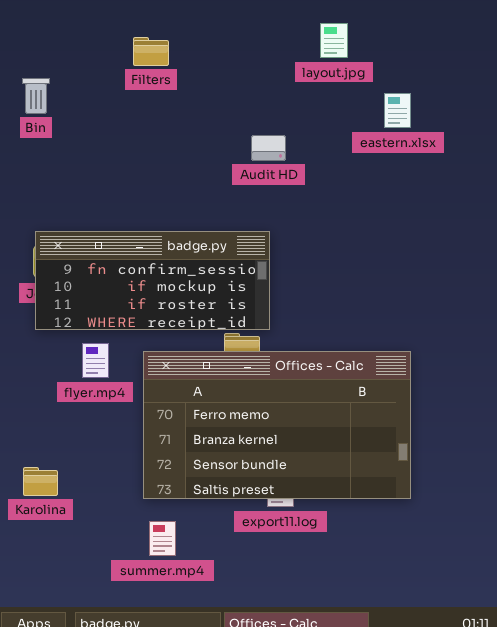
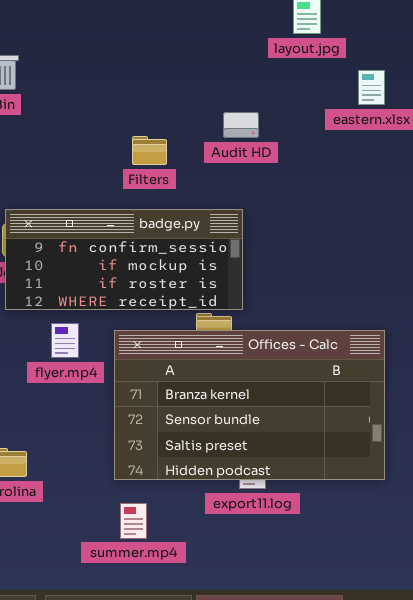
Filters: [133,37,169,66] -> [132,136,167,165], moved
Offices - Calc: [143,351,411,499] -> [114,330,385,480], scrolled down 1 row

